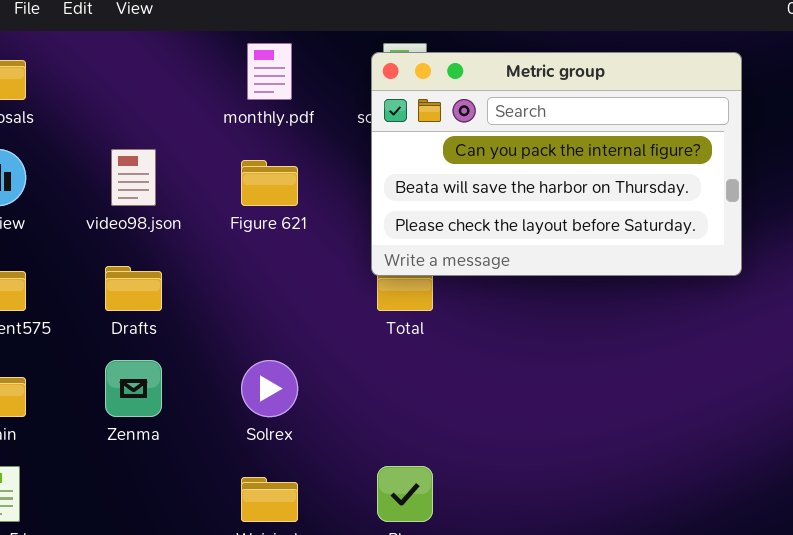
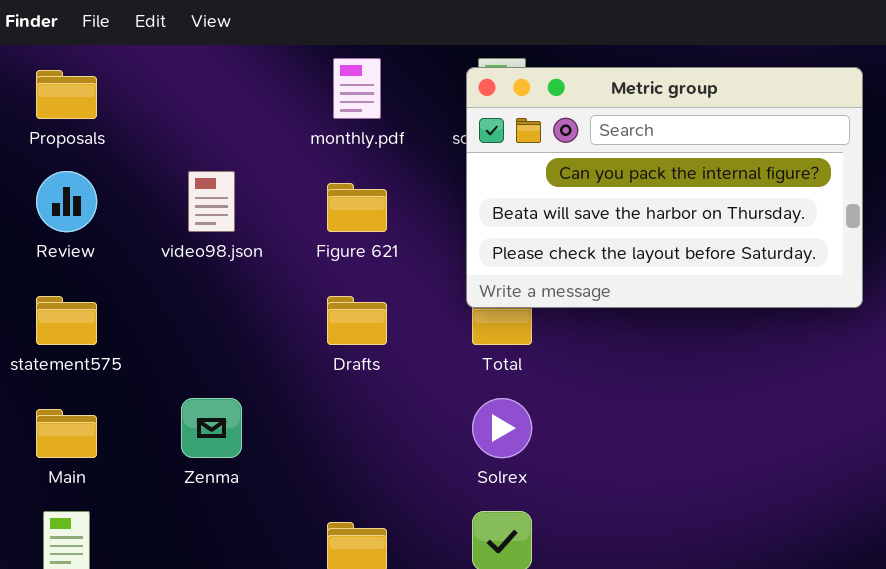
Drafts: [105,266,162,311] -> [327,296,387,345], moved
Solrex: [241,360,298,417] -> [472,398,532,458], moved

